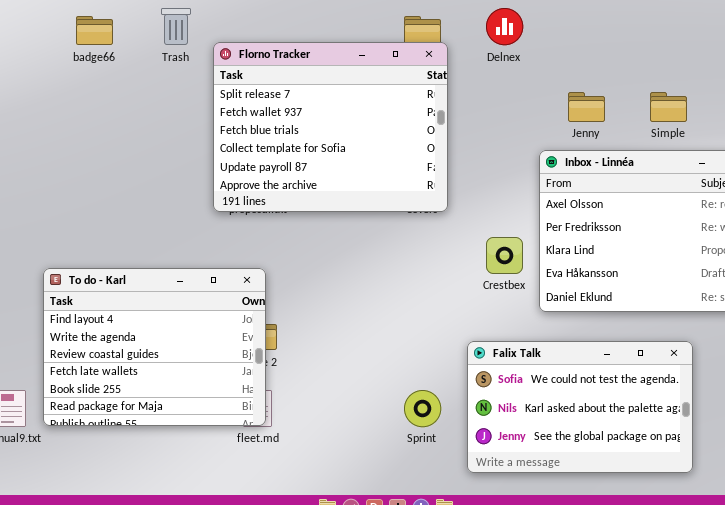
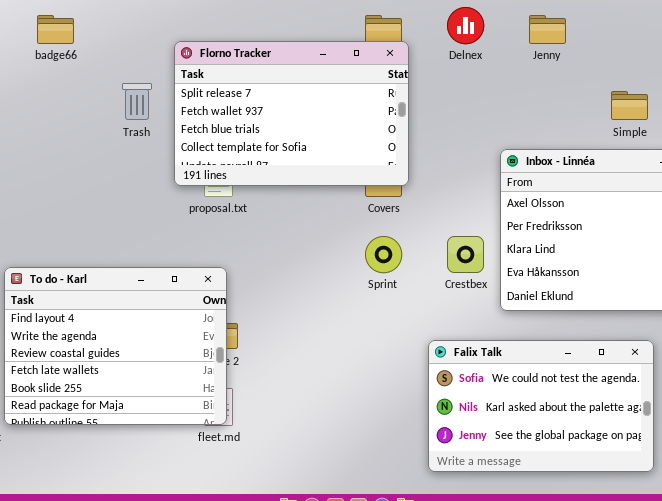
Trash: [161,8,191,45] -> [122,83,152,120], moved
Florno Tracker: [213,42,448,212] -> [174,41,409,186], resized
Jenny: [568,92,605,122] -> [529,15,566,44], moved
Sprint: [404,390,441,427] -> [365,236,402,273], moved

